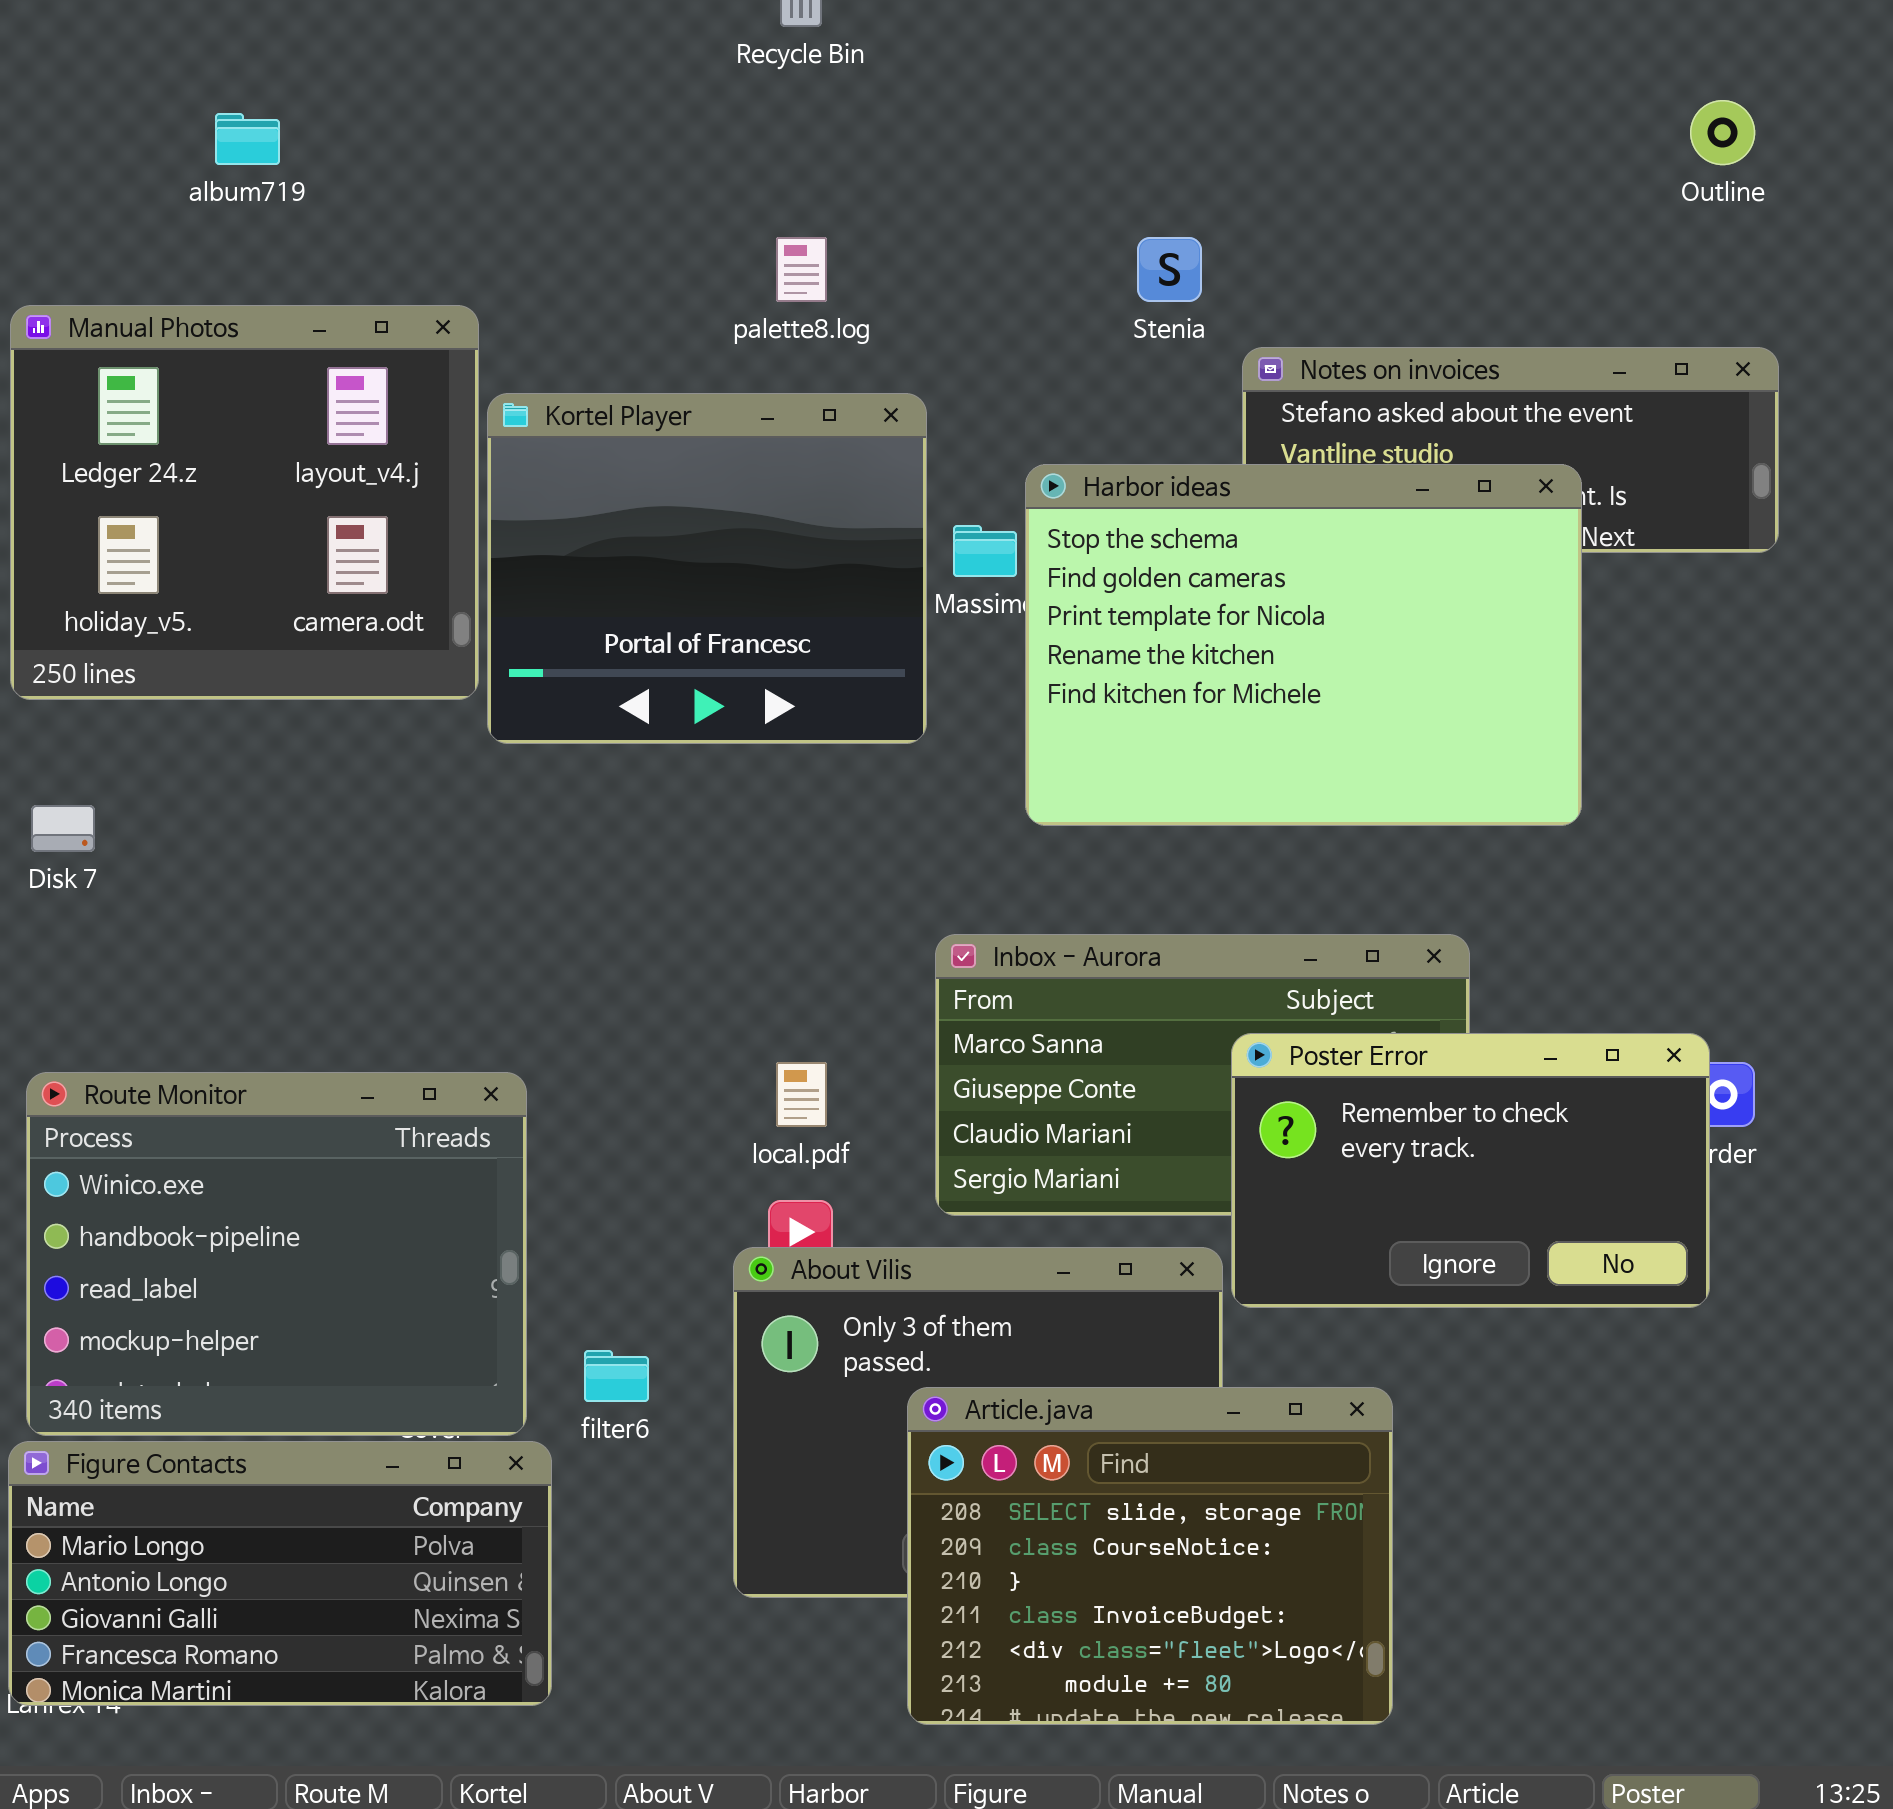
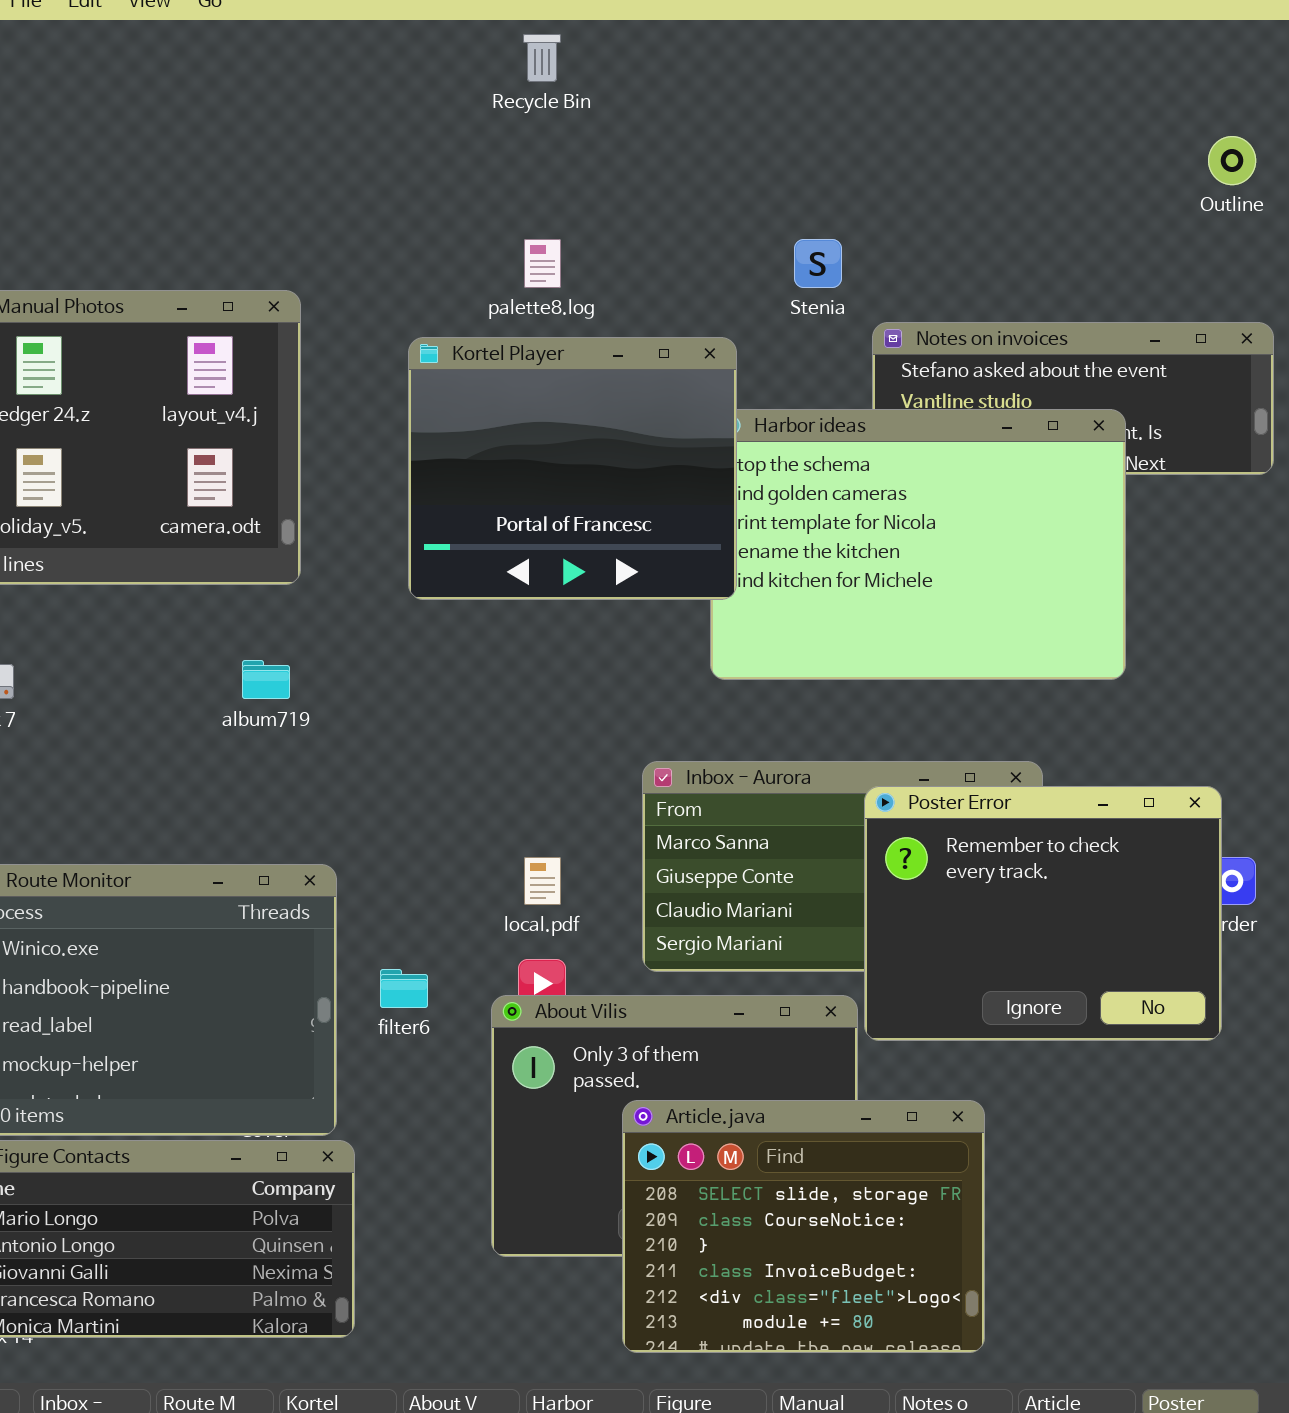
album719: [215,113,280,165] -> [242,660,290,699], moved
Kortel Player: [487,393,927,744] -> [408,337,737,600], moved
Poster Error: [1231,1033,1710,1308] -> [864,786,1222,1041], resized
filter6: [584,1350,649,1402] -> [380,969,428,1008], moved

